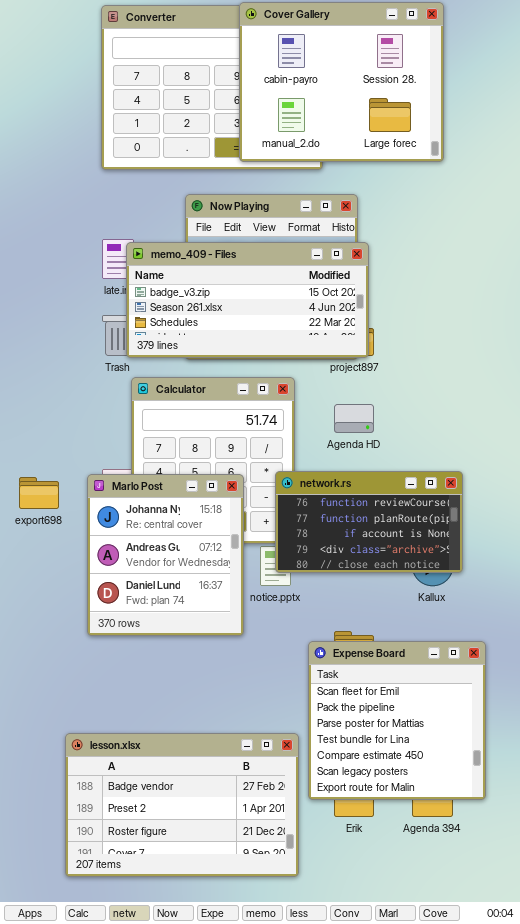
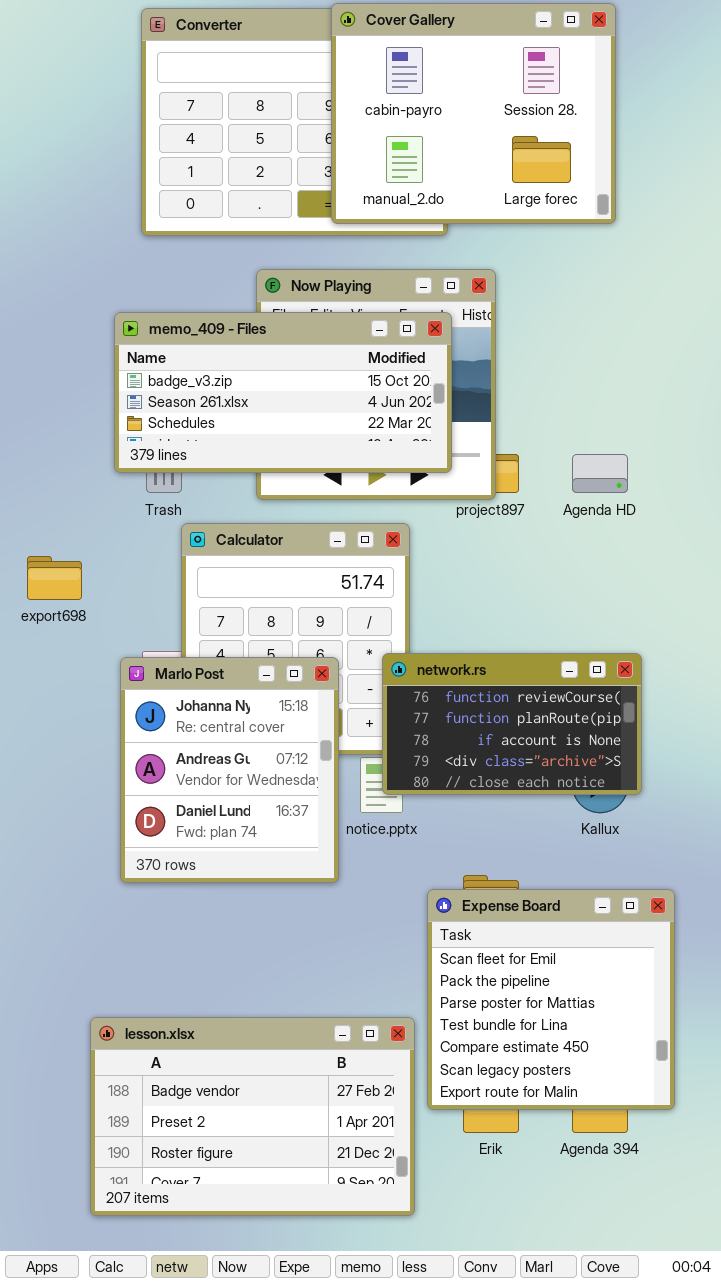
memo_409 - Files: [126,242,369,358] -> [114,312,452,473], moved
Agenda HD: [334,404,374,433] -> [572,454,628,493], moved
export698: [19,477,59,509] -> [27,556,82,600], moved

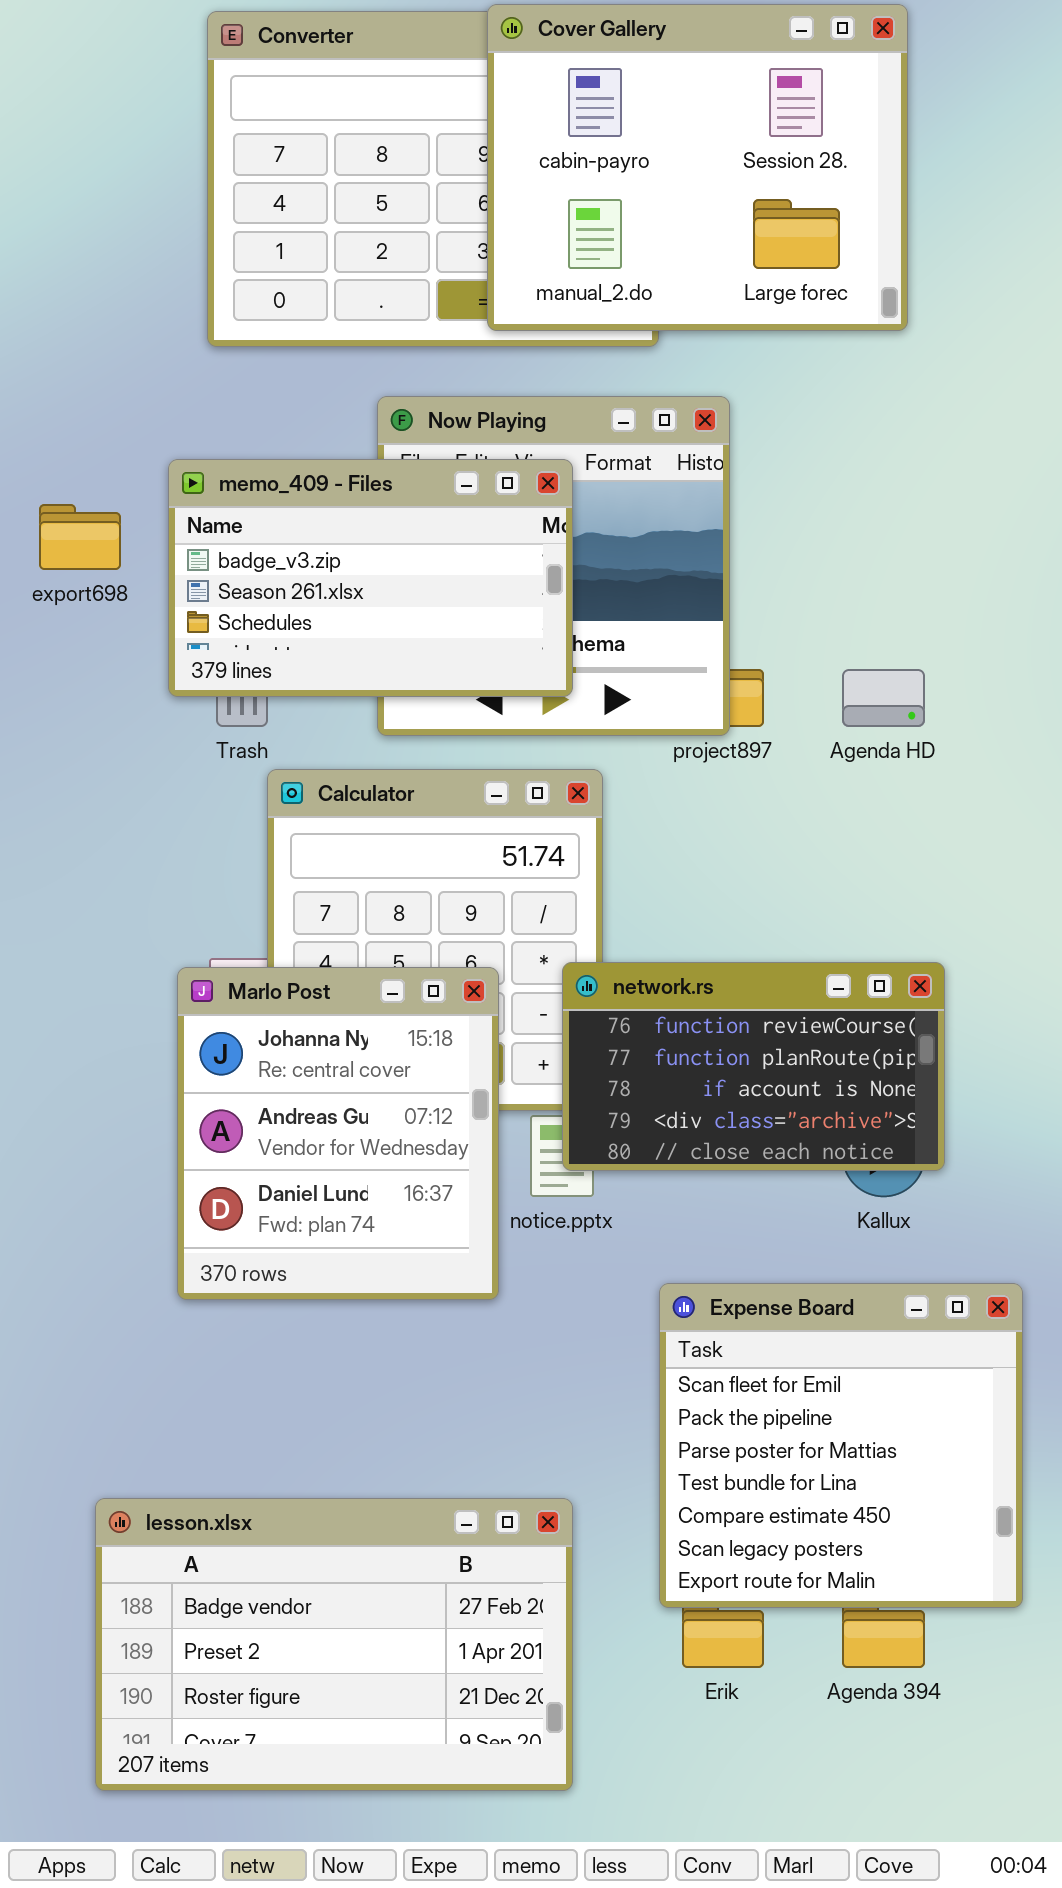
memo_409 - Files: [114,312,452,473] -> [168,459,573,697], resized
export698: [27,556,82,600] -> [39,504,121,570], moved
Expense Board: [427,889,675,1110] -> [659,1283,1023,1608], moved
lesson.xlsx: [90,1017,415,1216] -> [95,1498,573,1791], moved

